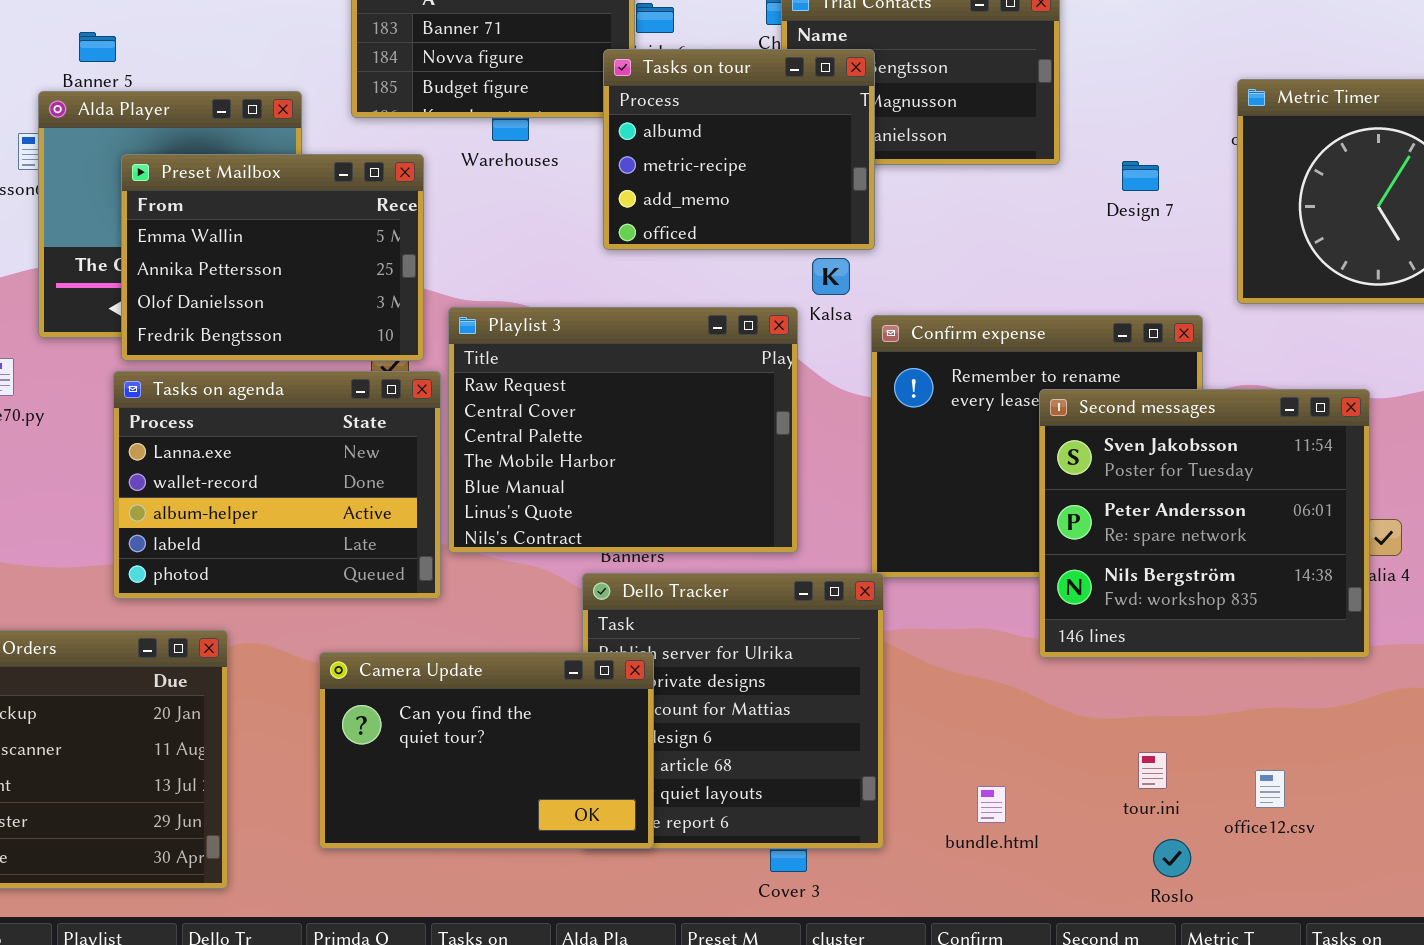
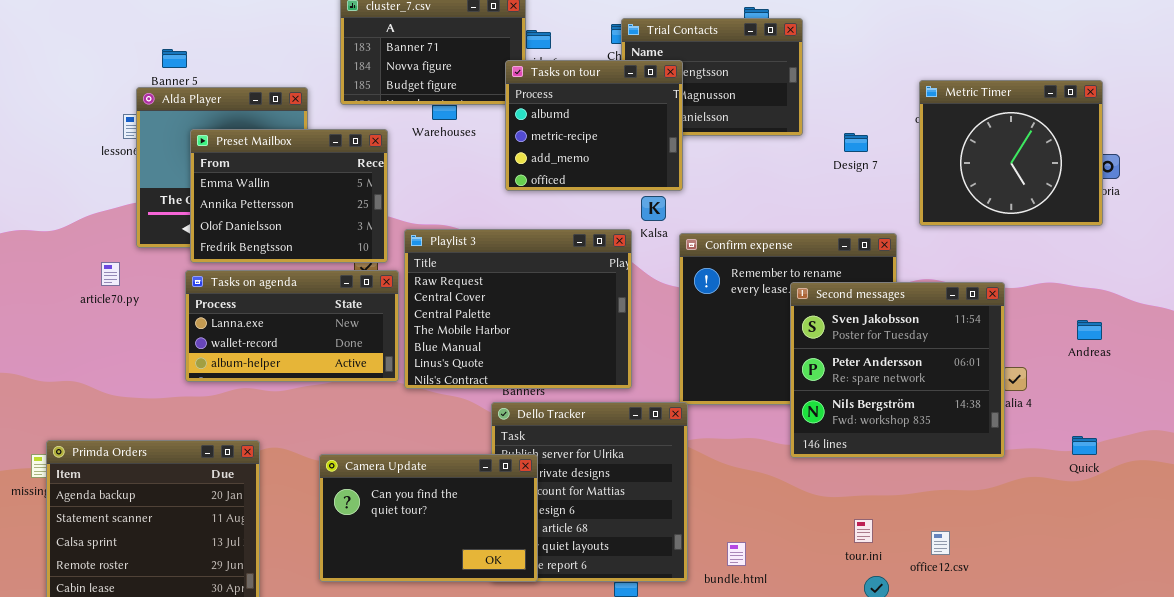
Tasks on agenda: [113,371,441,599] -> [185,270,399,382], resized
bundle.html: [977,786,1006,823] -> [727,542,746,566], moved

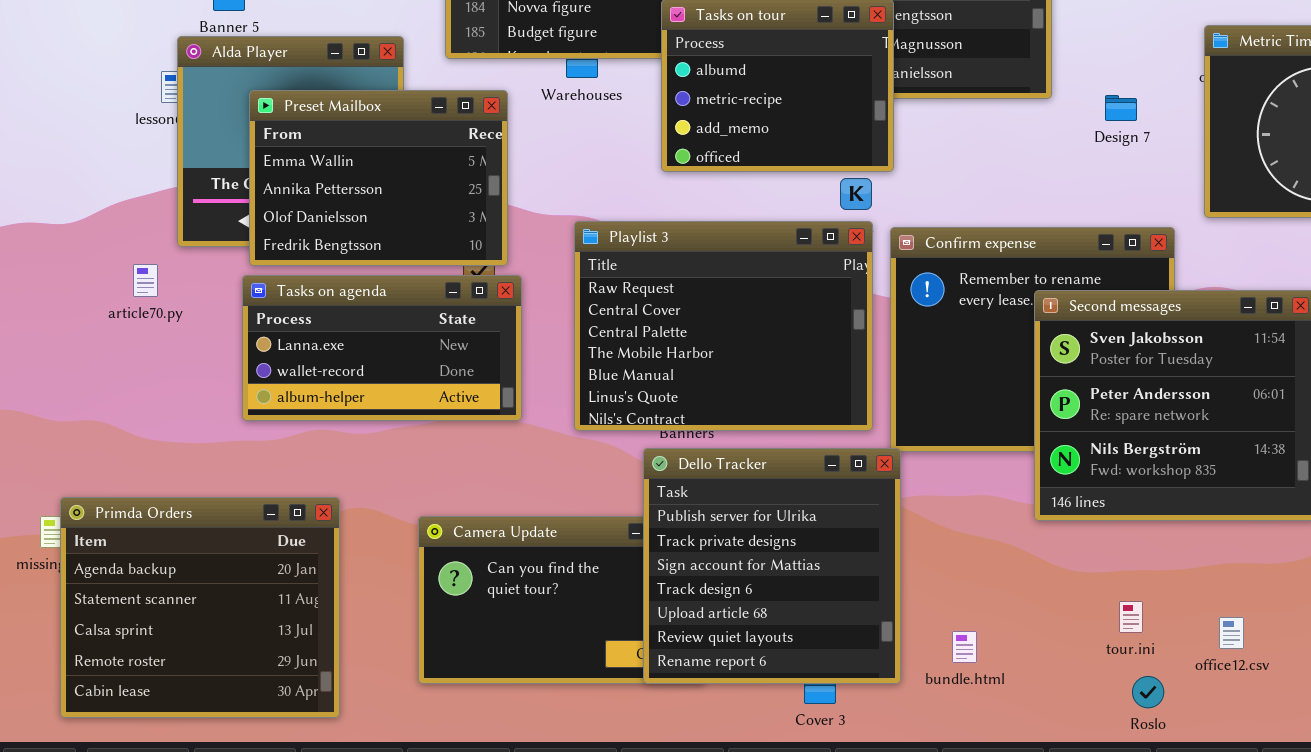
Playlist 3: [404,229,632,389] -> [574,221,873,431], moved
Dello Tracker: [491,402,688,582] -> [643,448,901,684], raised

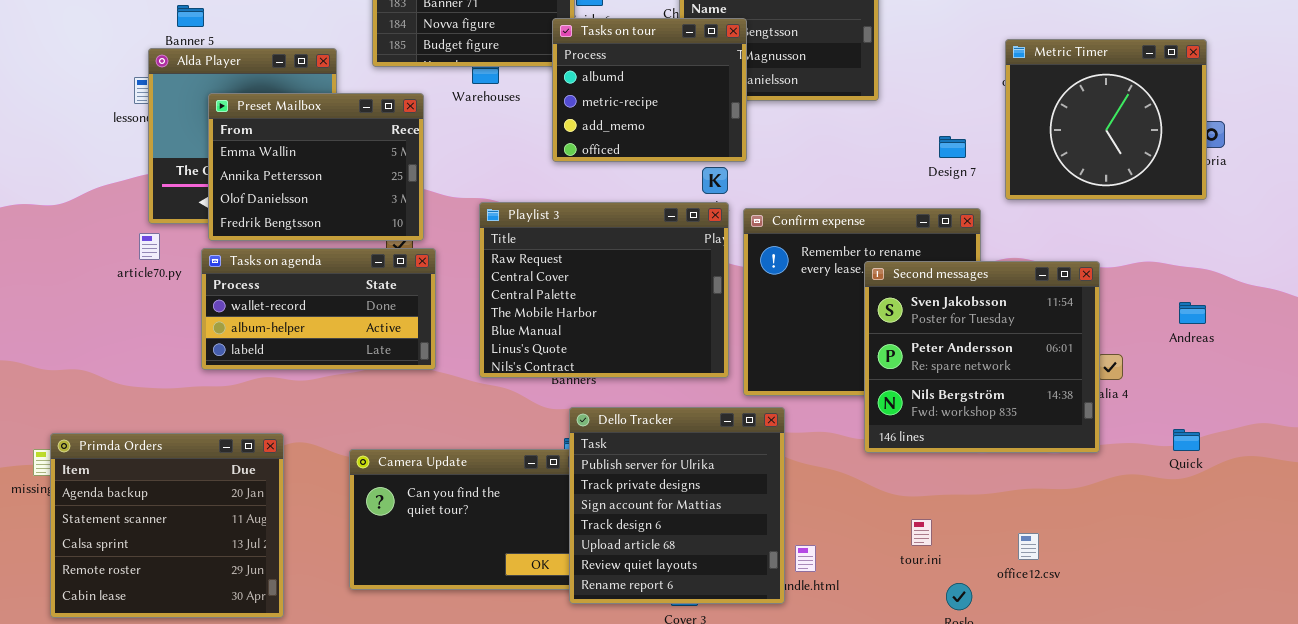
Design 7: [1105,95,1137,121] -> [939,136,966,158], moved
article70.py: [133,264,158,297] -> [139,233,160,260], moved
Tasks on agenda: [242,275,522,421] -> [201,248,436,370], scrolled down 1 row
Dello Tracker: [643,448,901,684] -> [569,407,785,604], moved
tour.ini: [1119,601,1143,633] -> [911,519,932,546], moved

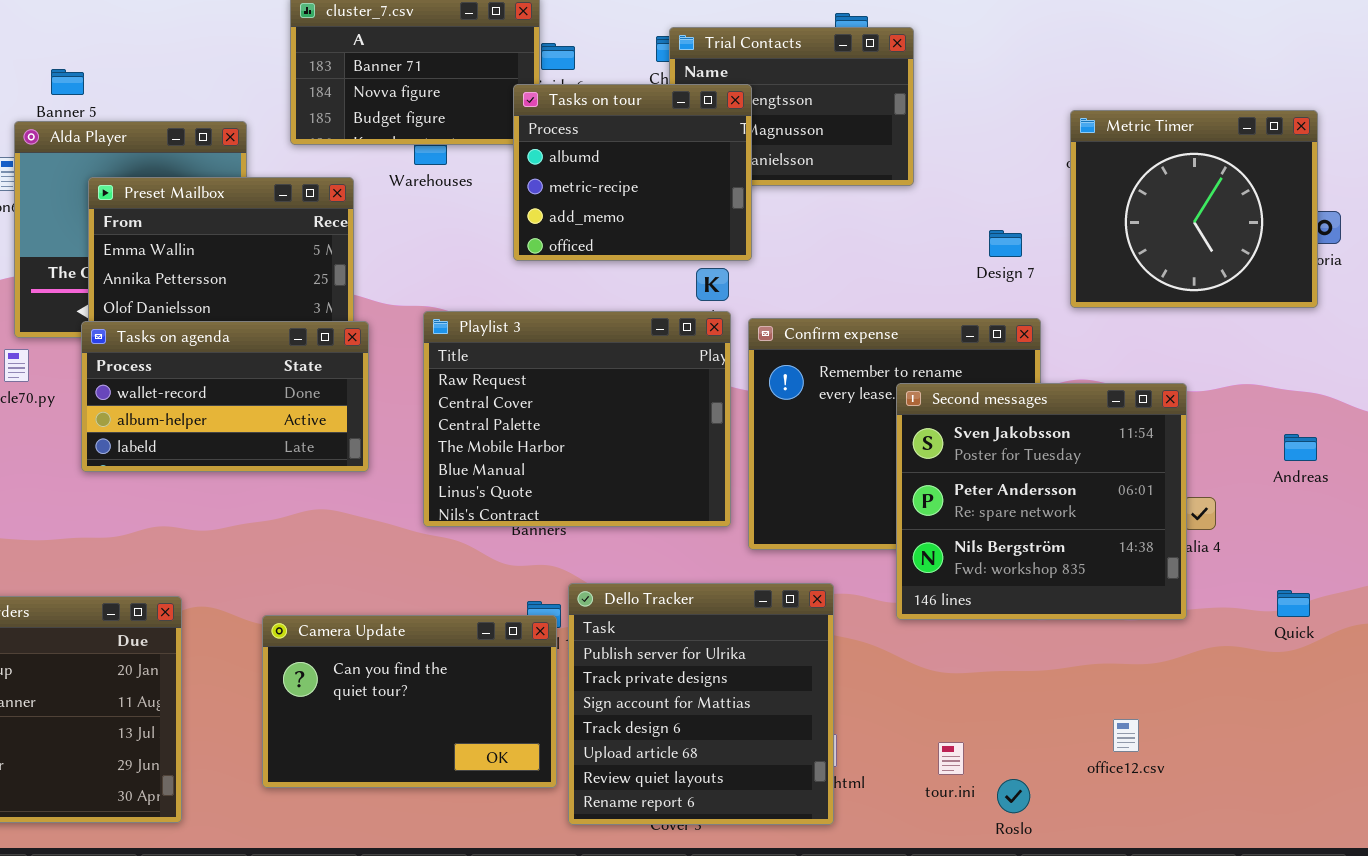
Tasks on agenda: [201,248,436,370] -> [81,321,369,472], moved
Dello Tracker: [569,407,785,604] -> [568,583,834,825], moved
tour.ini: [911,519,932,546] -> [938,742,964,775], moved
office12.csv: [1018,533,1039,560] -> [1113,719,1139,752], moved

